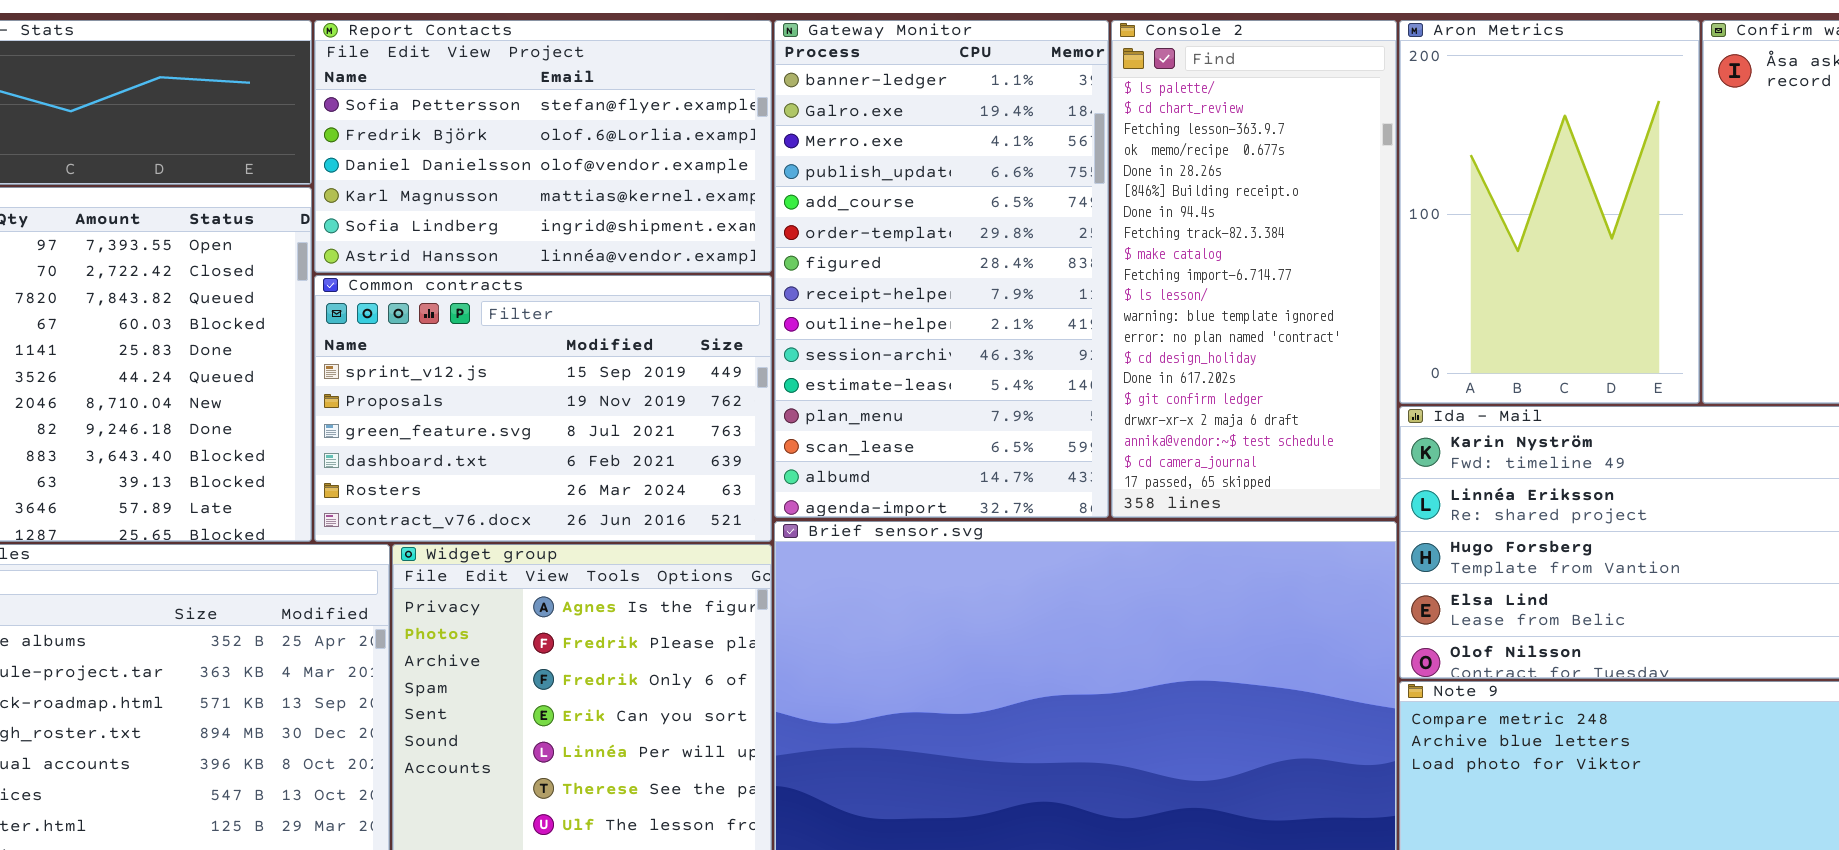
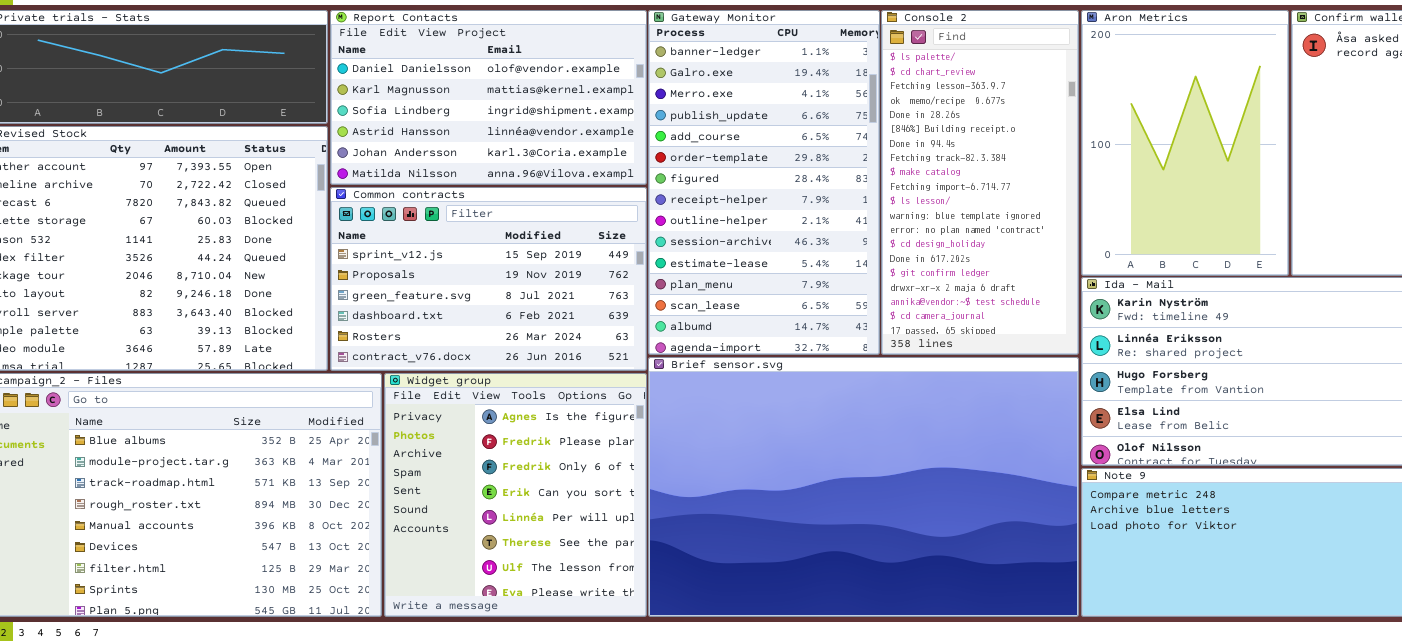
Report Contacts: [314,20,772,273] -> [330,10,647,185], scrolled down 2 rows

